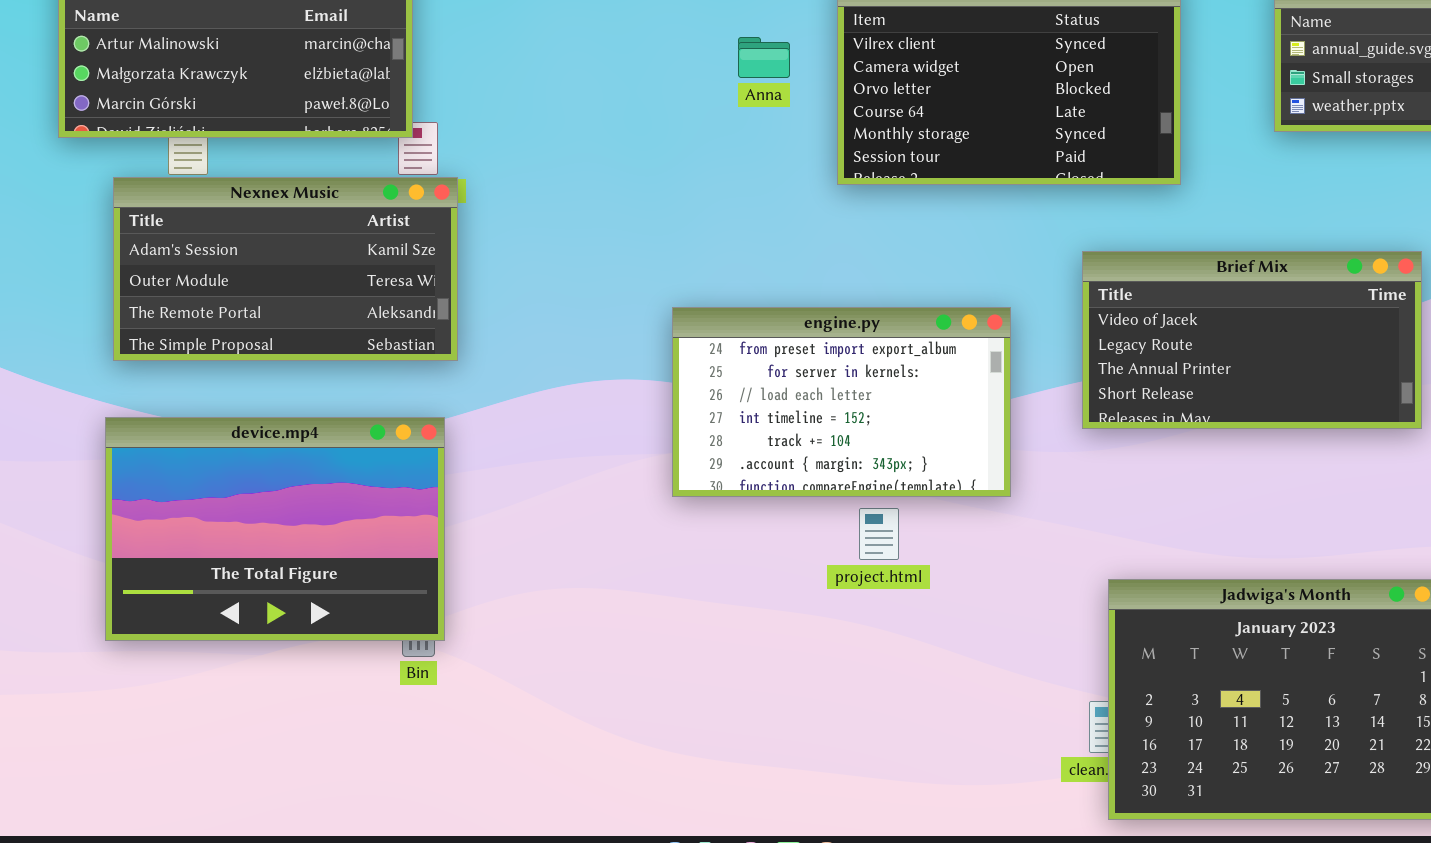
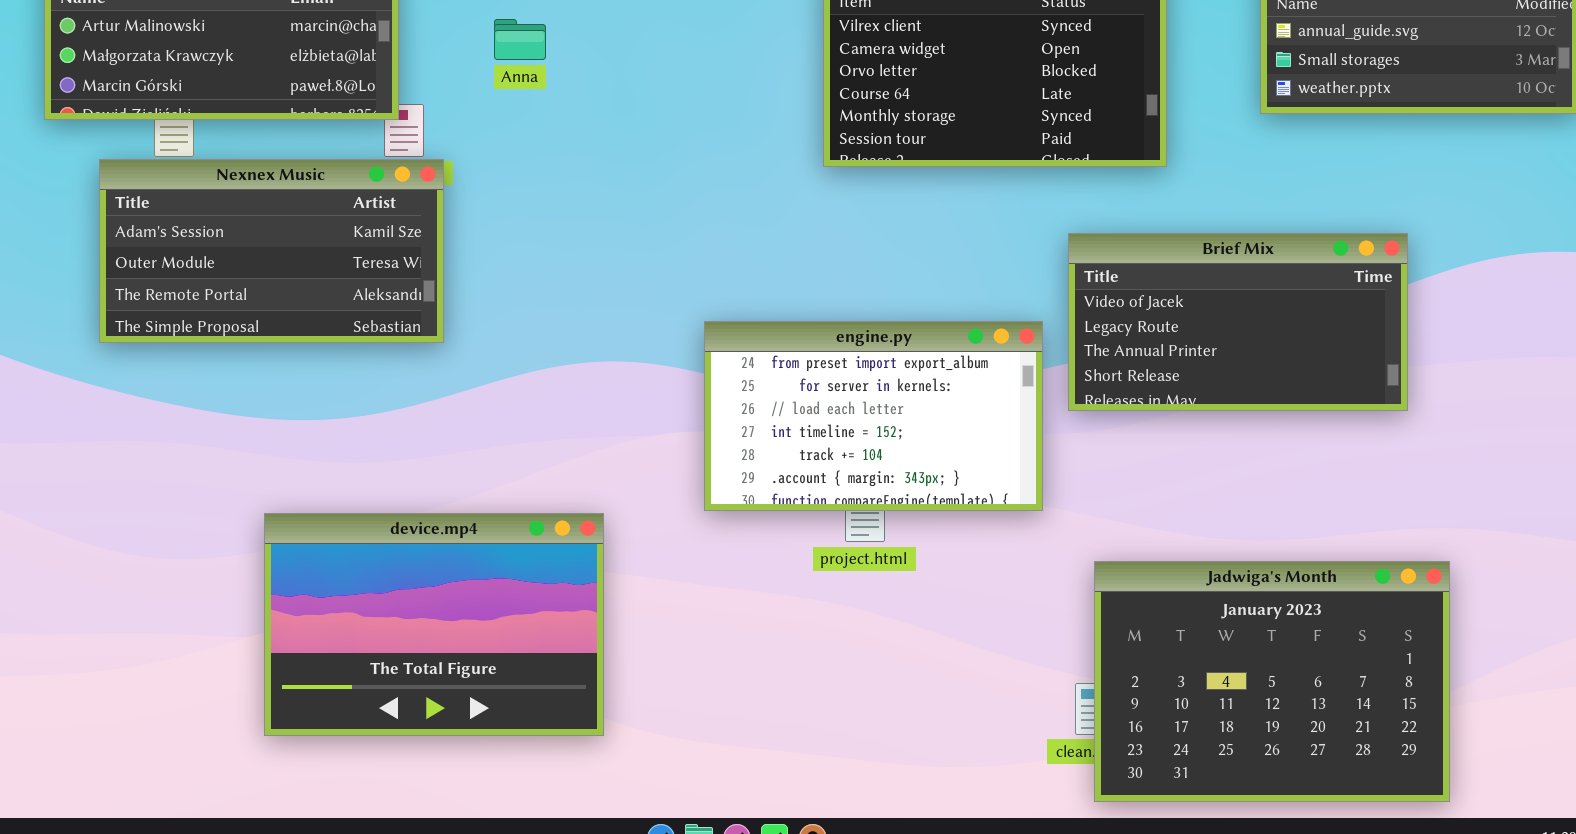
Anna: [738,37,790,78] -> [494,19,546,60], moved
engine.py: [672,307,1011,497] -> [704,321,1043,511], moved
device.mp4: [105,417,445,641] -> [264,513,604,736], moved

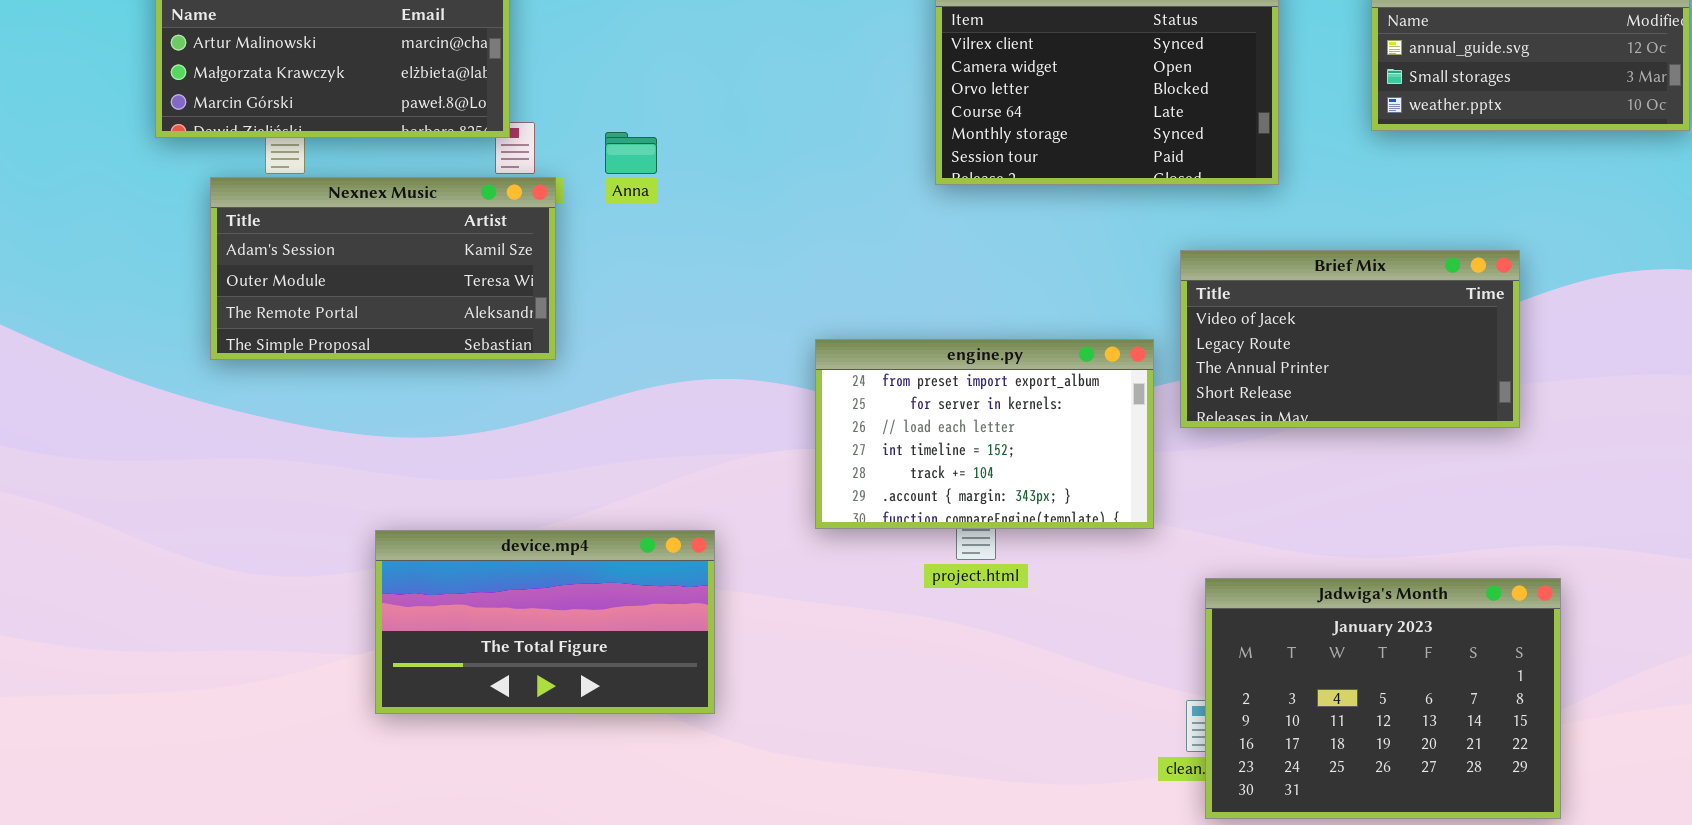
Anna: [494,19,546,60] -> [605,132,657,174], moved
device.mp4: [264,513,604,736] -> [375,530,715,714], resized

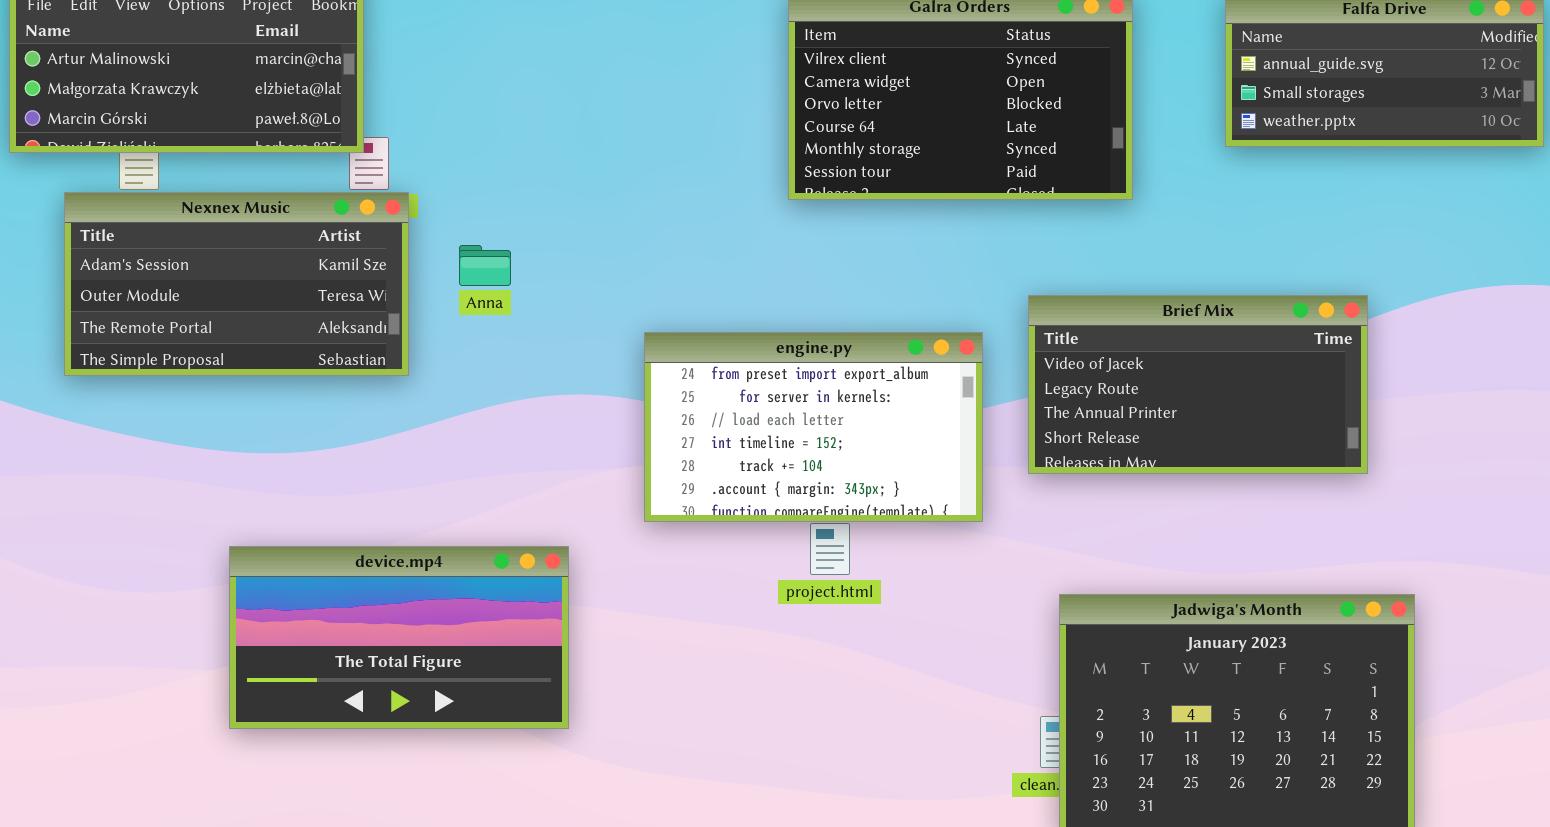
Anna: [605,132,657,174] -> [459,245,511,286], moved
Brief Mix: [1180,250,1520,428] -> [1028,295,1368,474], moved
engine.py: [815,339,1154,529] -> [644,332,983,522], moved

